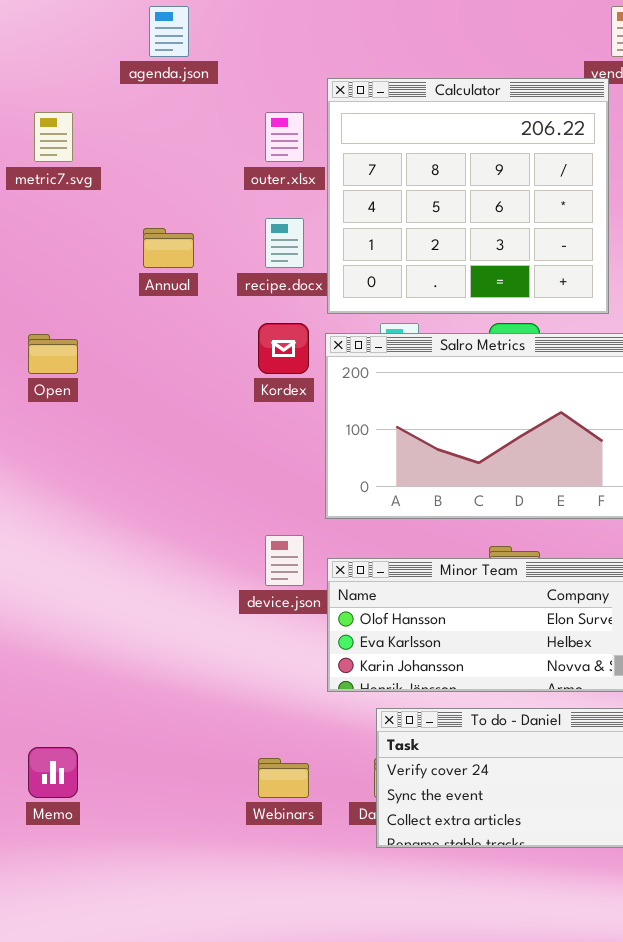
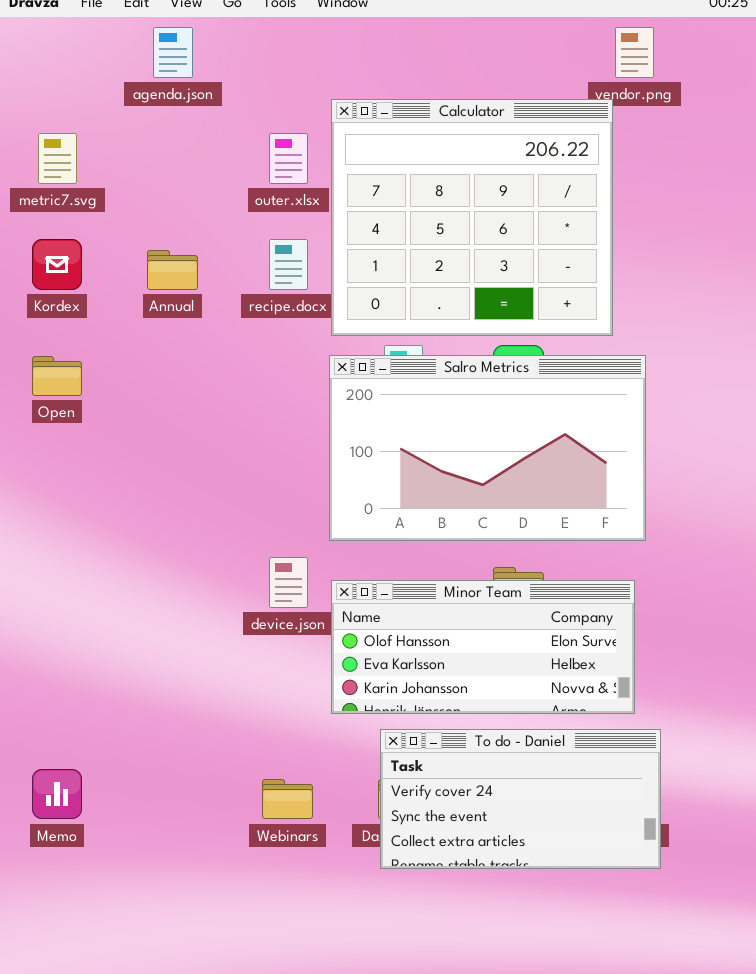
Kordex: [258,323,309,374] -> [32,239,82,290], moved

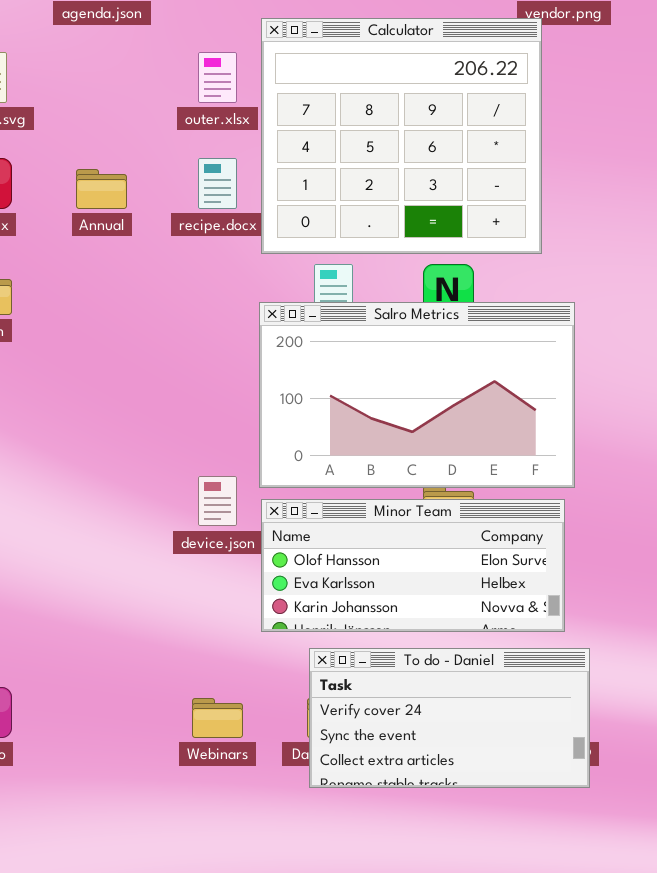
Salro Metrics: [329,355,646,541] -> [259,302,575,488], moved

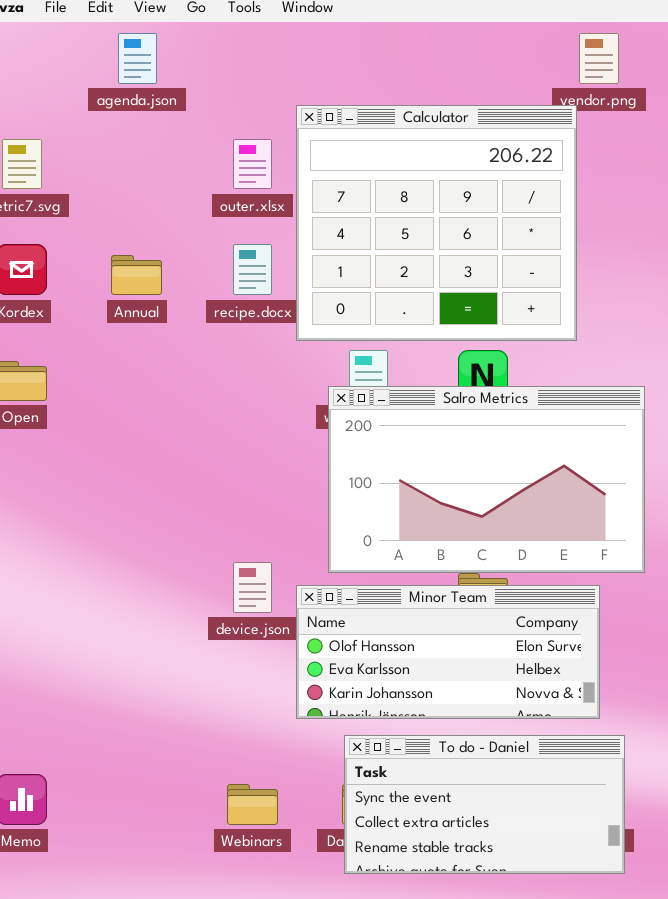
Salro Metrics: [259,302,575,488] -> [328,386,645,573], moved
To do - Daniel: [309,648,590,788] -> [344,735,625,874], scrolled down 1 row

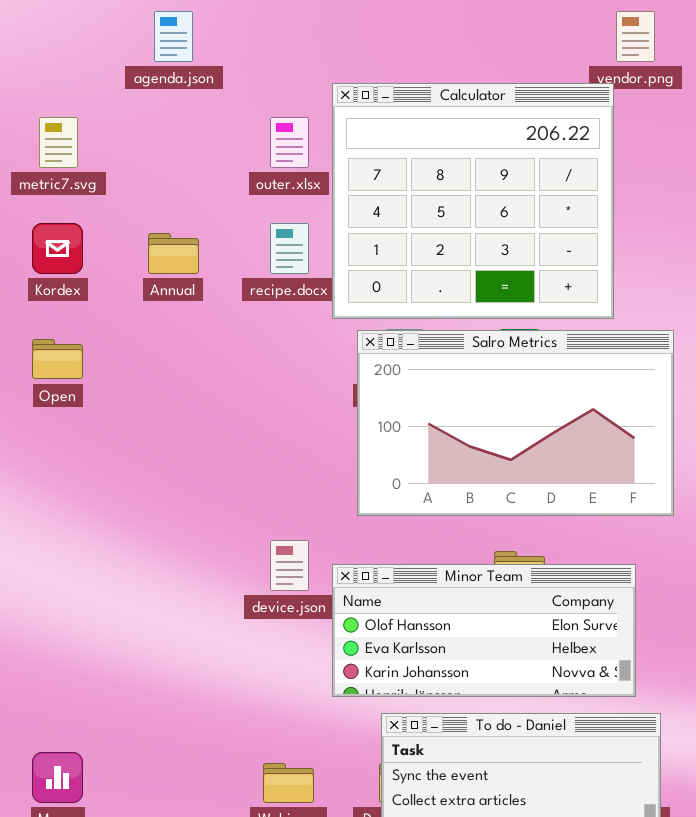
Salro Metrics: [328,386,645,573] -> [357,330,674,516], moved

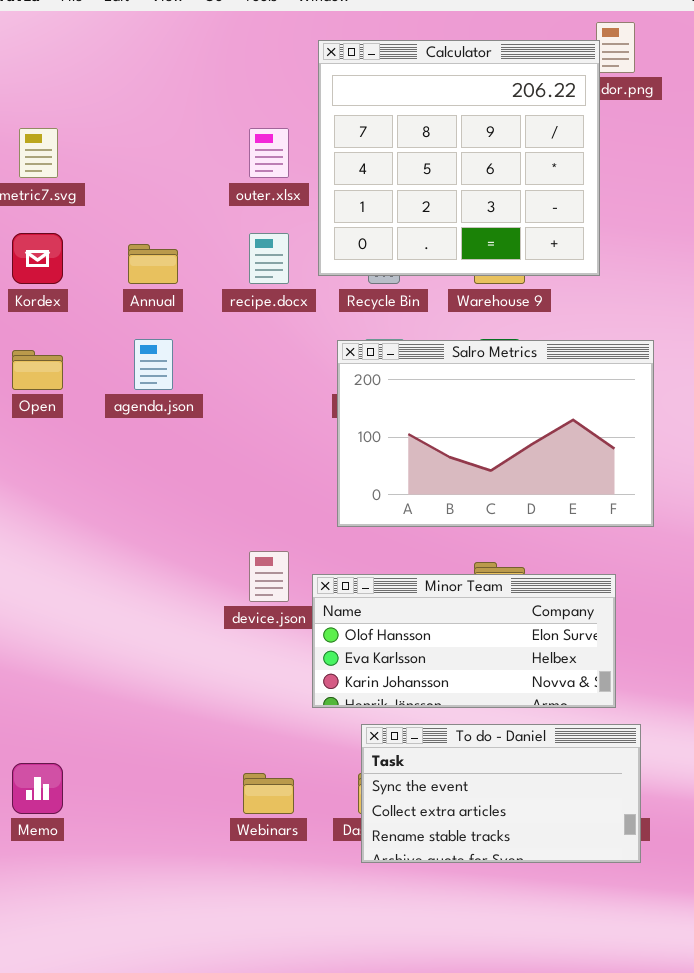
agenda.json: [154,11,193,62] -> [134,339,173,390], moved
Calculator: [332,83,614,319] -> [318,40,600,276], moved

